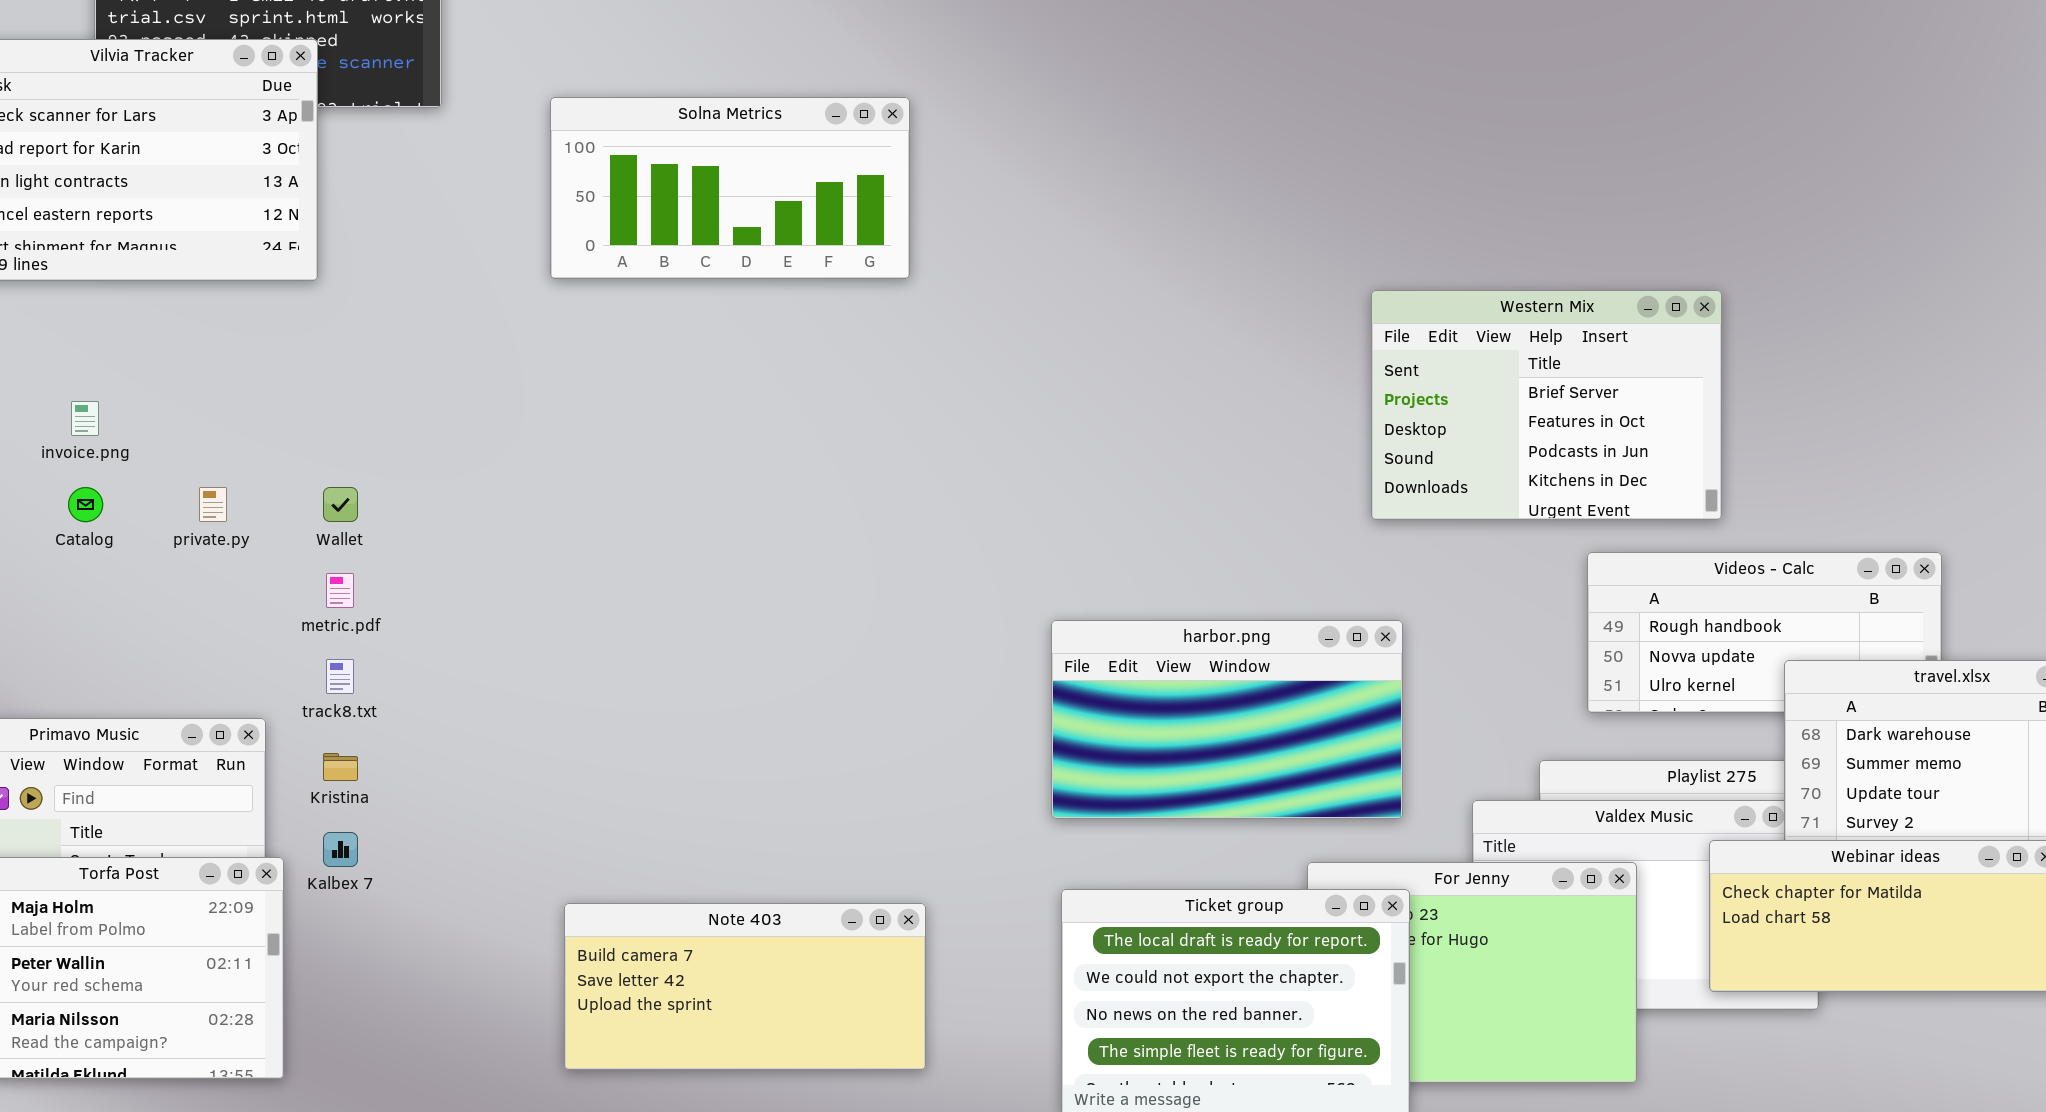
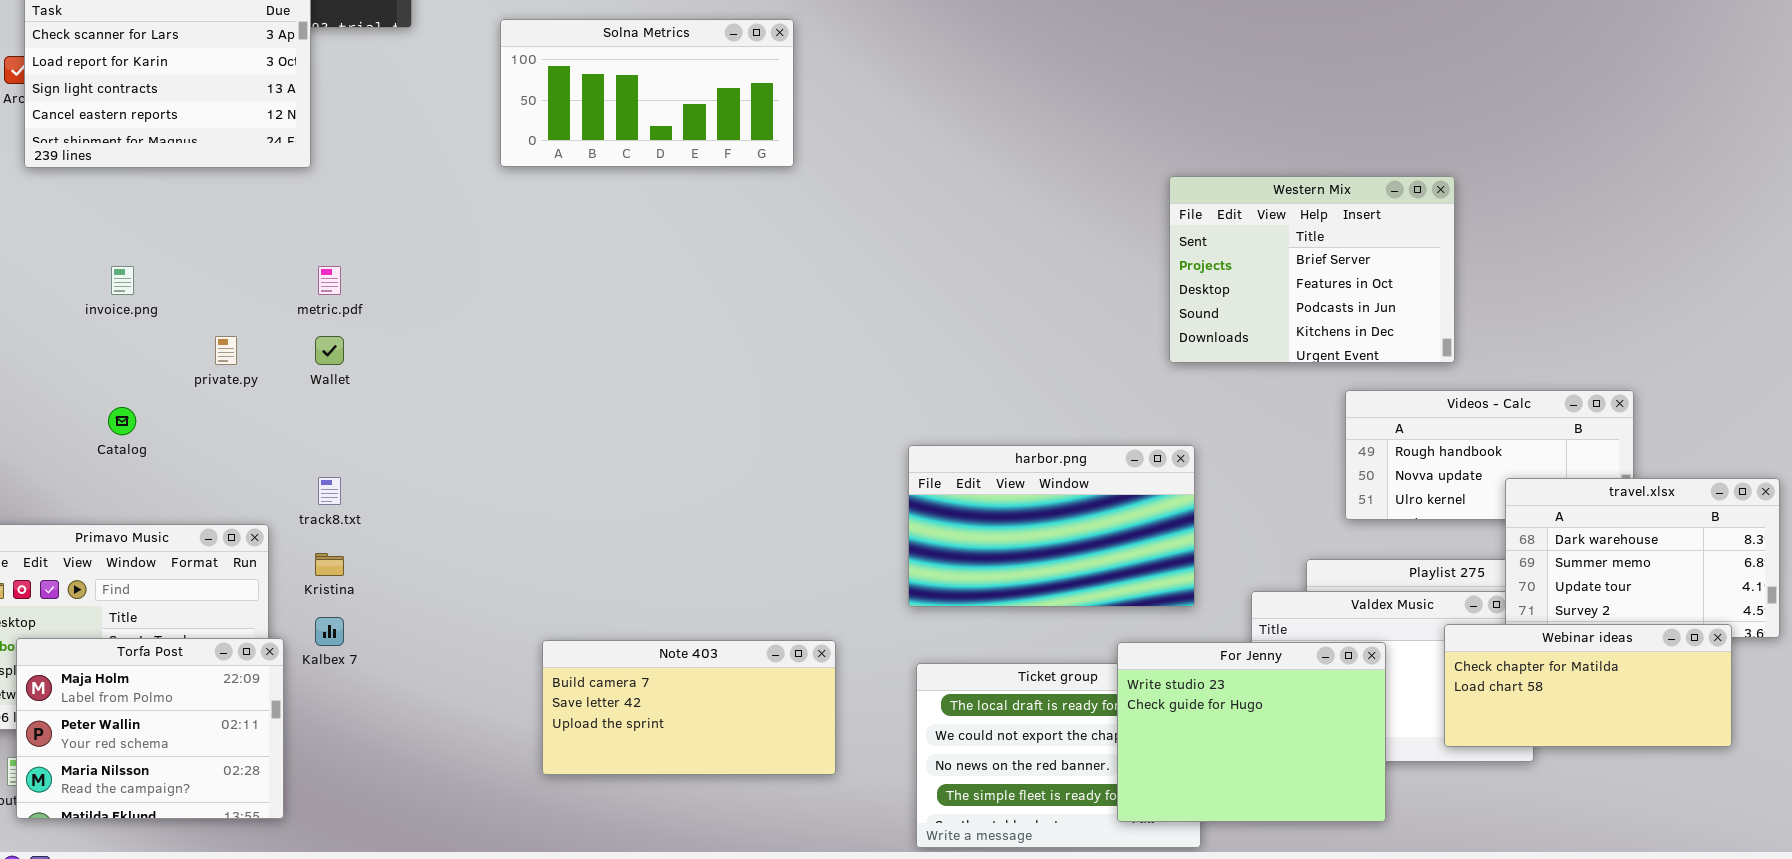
Catalog: [68,487,103,522] -> [108,407,136,435], moved
metric.pdf: [326,573,354,608] -> [318,266,341,295], moved
For Jenny: [1307,862,1637,1083] -> [1117,642,1386,822], raised
Note 403: [564,903,926,1070] -> [542,640,836,775], moved

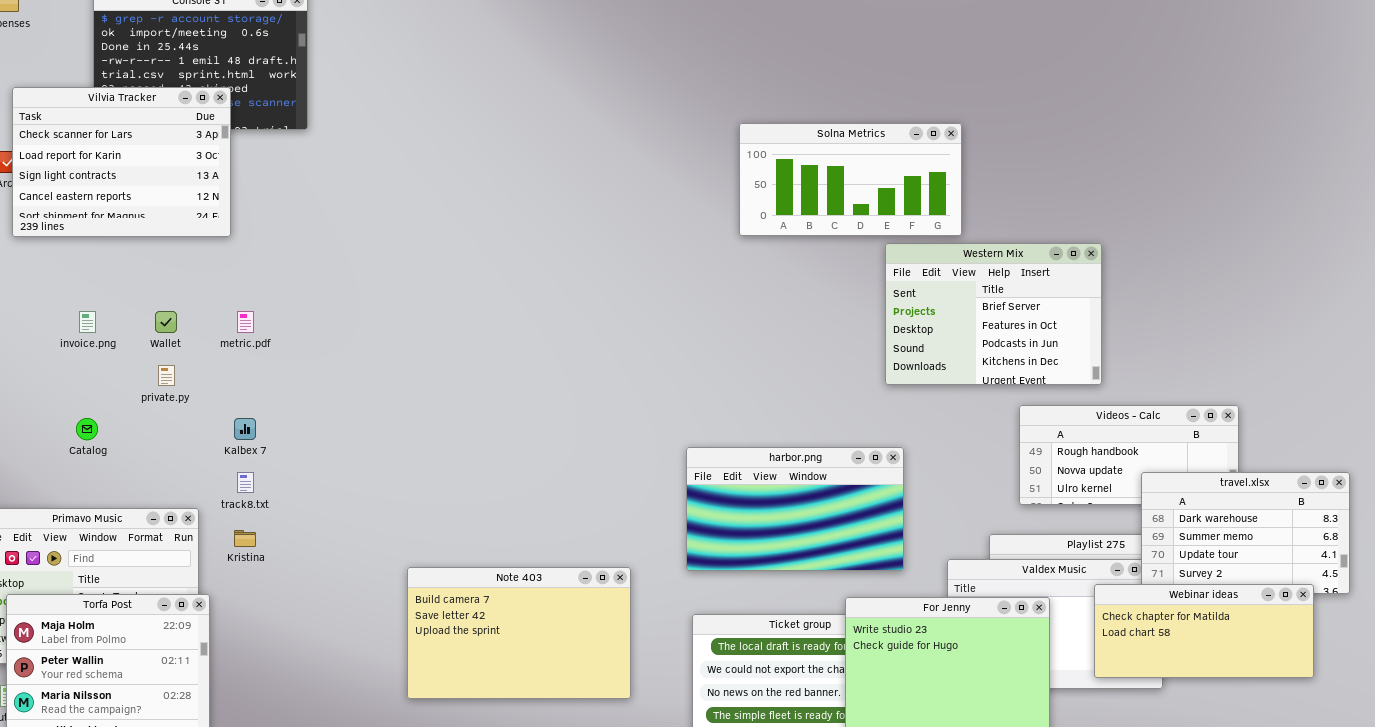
Solna Metrics: [500,19,794,167] -> [739,123,962,236], moved
Wallet: [315,336,344,365] -> [155,311,177,333], moved
Kalbex 7: [315,617,344,646] -> [234,418,256,440], moved
Note 403: [542,640,836,775] -> [407,567,631,699], resized

